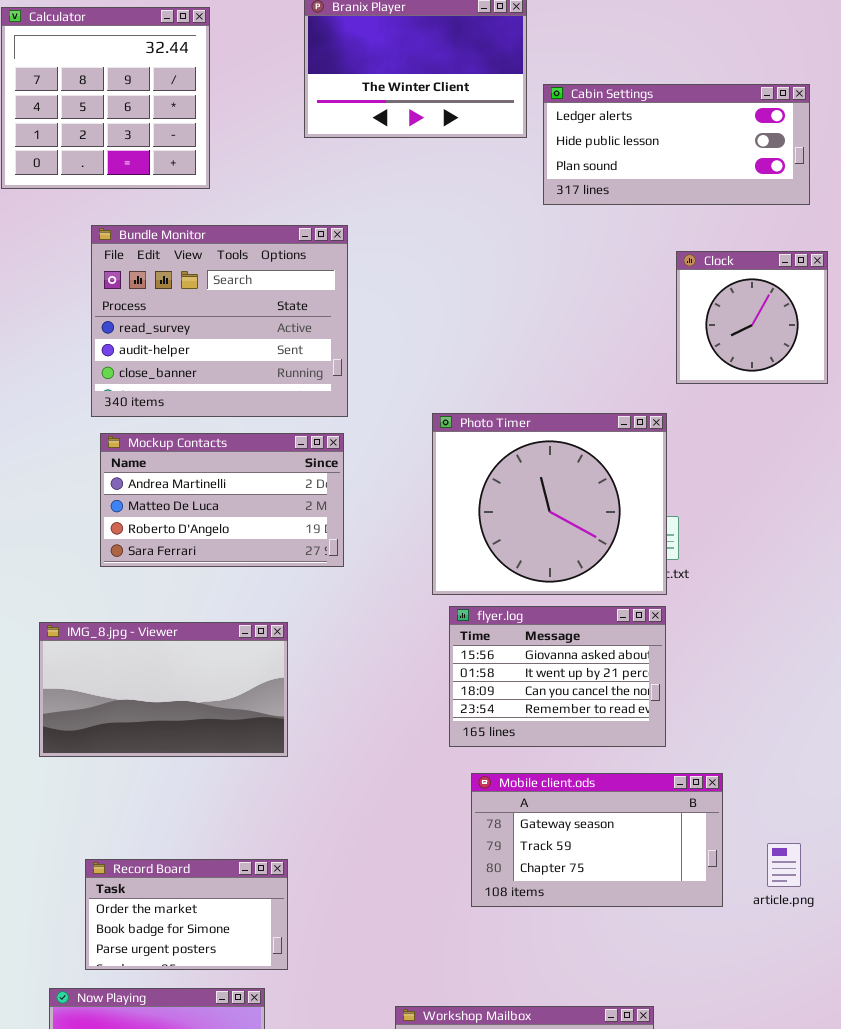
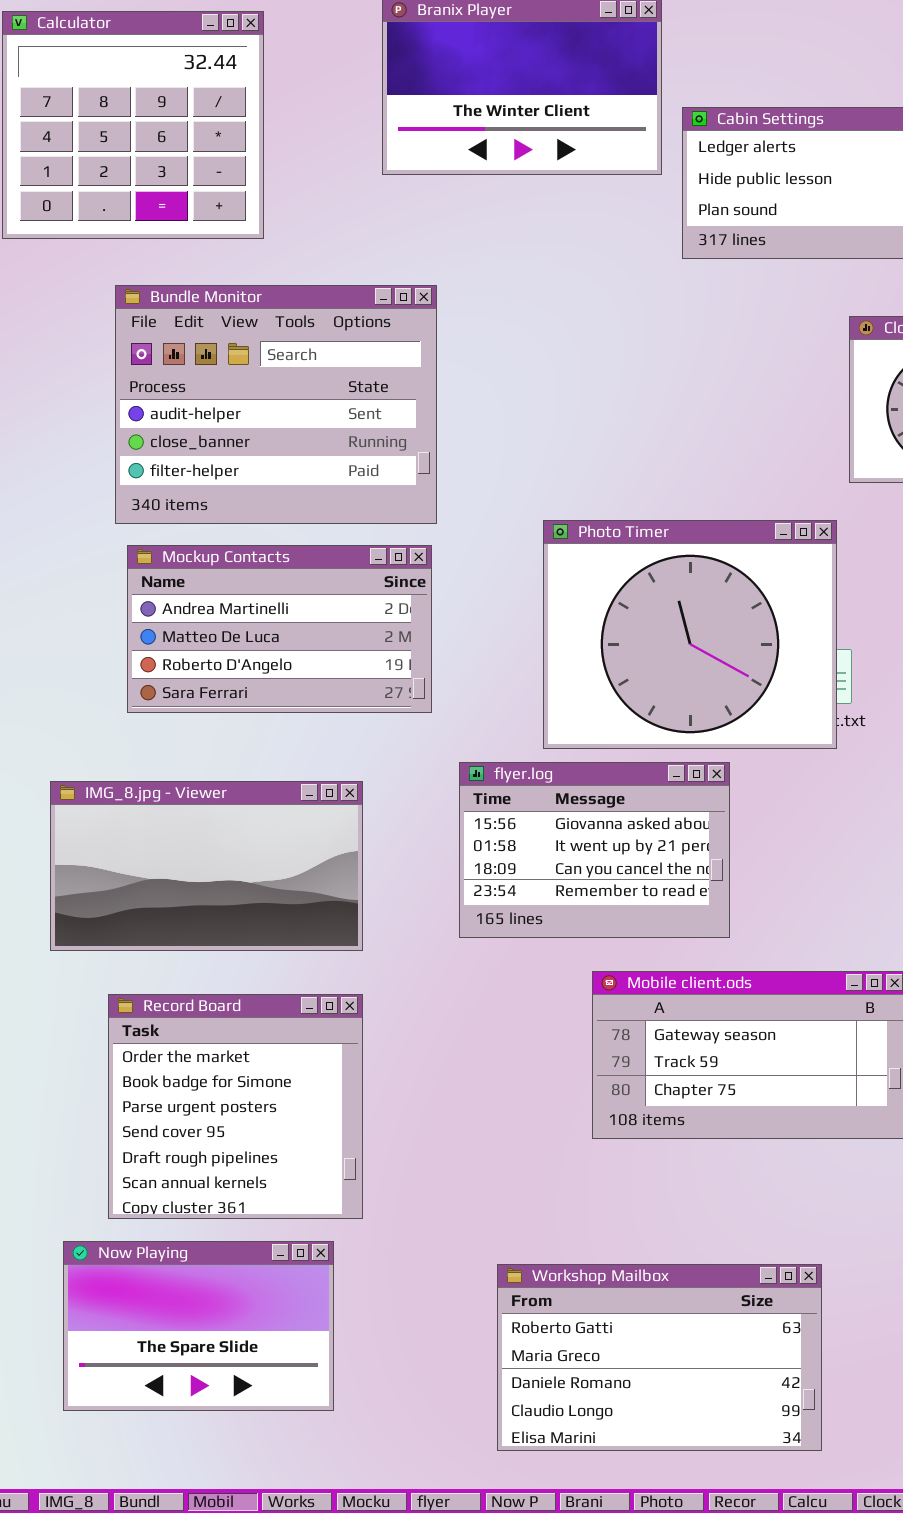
Bundle Monitor: [91,225,348,417] -> [115,285,437,524], scrolled down 1 row
flyer.log: [449,606,666,747] -> [459,762,730,938], moved
Record Board: [85,859,288,970] -> [108,994,363,1219], resized

